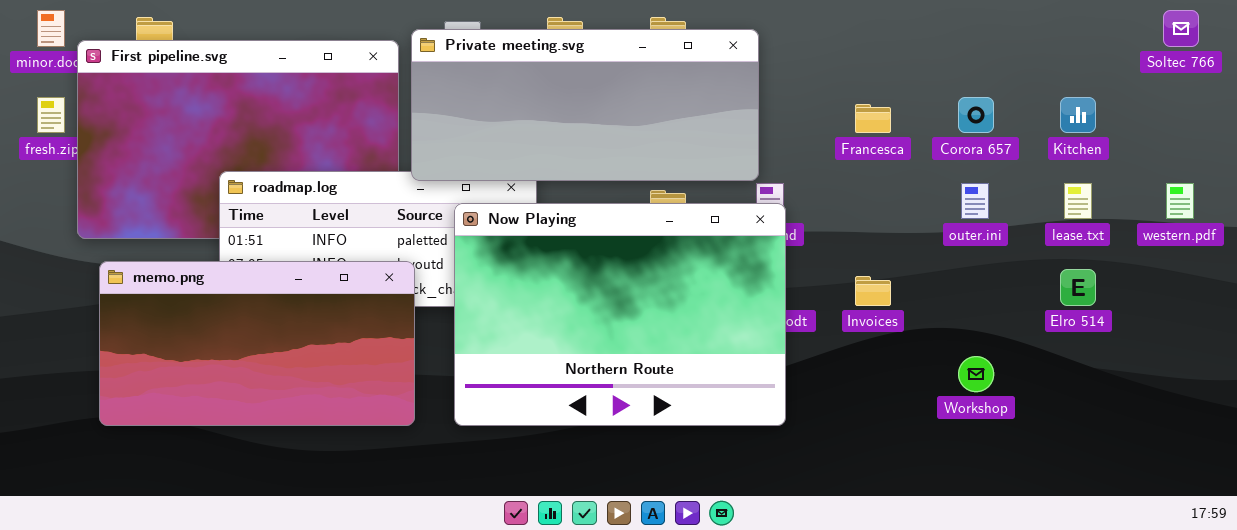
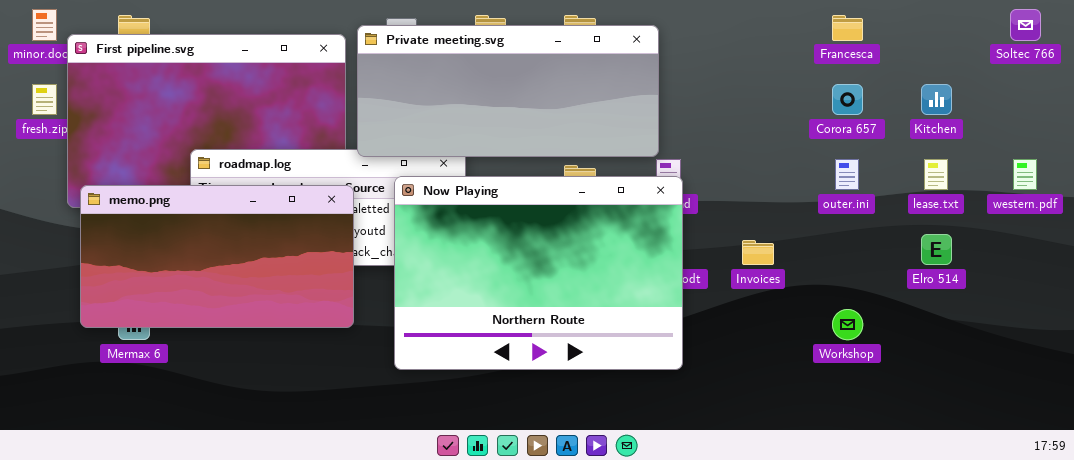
Francesca: [855,104,891,133] -> [832,15,863,41], moved
memo.png: [99,261,415,426] -> [80,185,354,328], moved

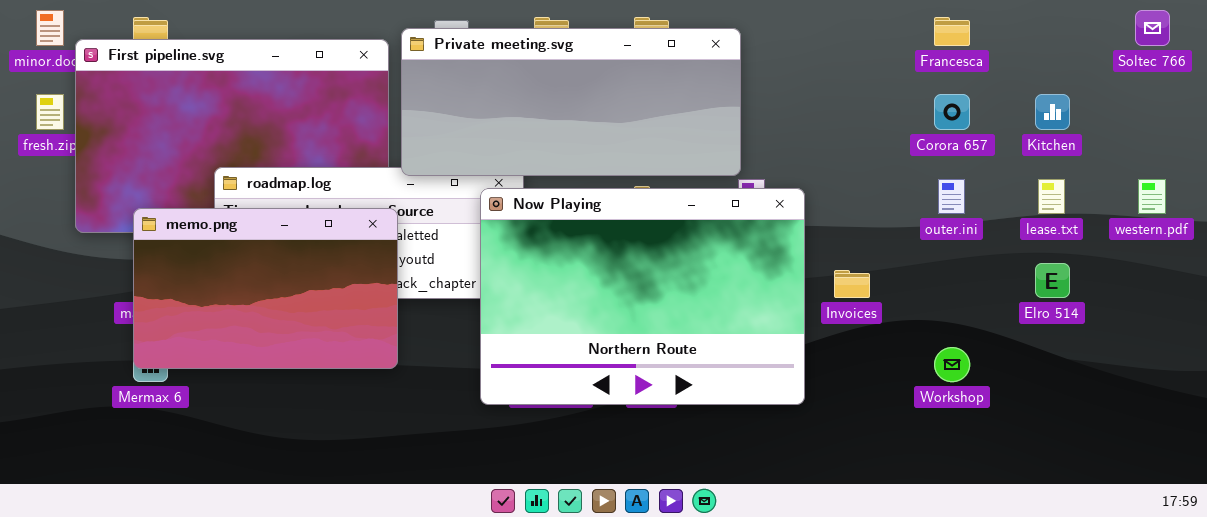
Now Playing: [394,176,683,370] -> [480,188,805,405], moved
memo.png: [80,185,354,328] -> [133,208,398,369], resized

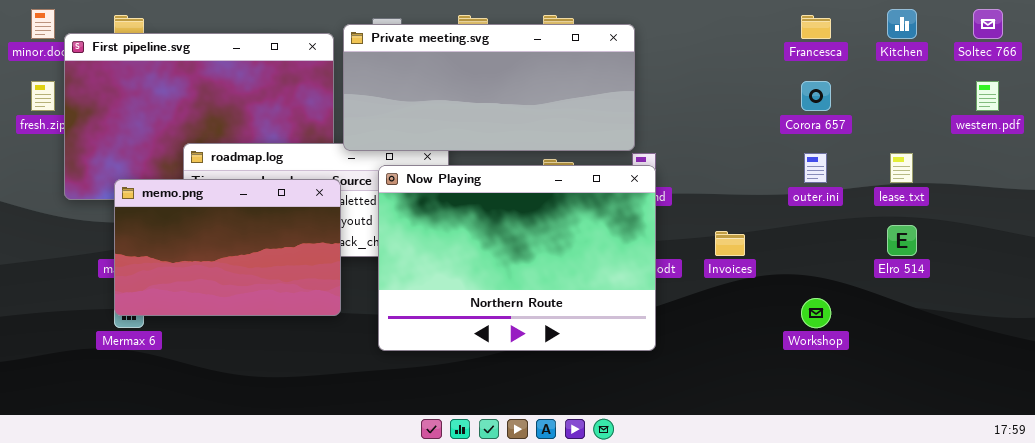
Kitchen: [1035,94,1070,130] -> [887,9,917,39], moved
western.pdf: [1138,179,1166,214] -> [976,81,999,111], moved
Now Playing: [480,188,805,405] -> [378,165,656,351], moved

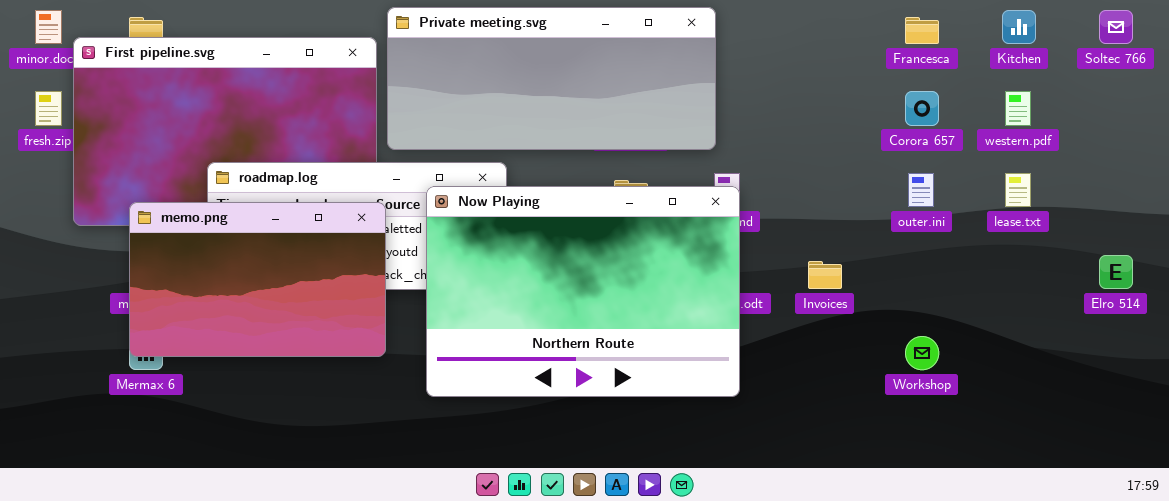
Private meeting.svg: [343,24,635,151] -> [387,7,716,150], moved
western.pdf: [976,81,999,111] -> [1005,91,1031,126], moved
Elro 514: [887,225,917,256] -> [1099,255,1133,289], moved

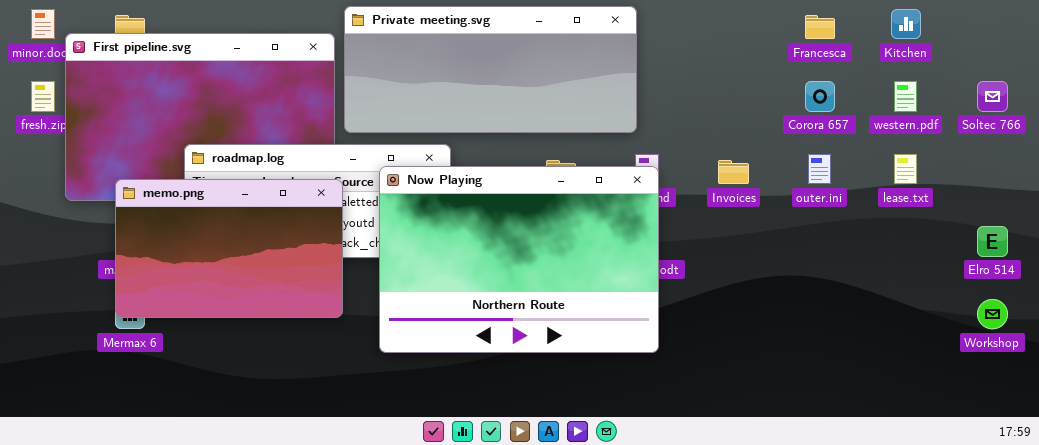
Soltec 766: [1099,10,1133,44] -> [977,81,1008,112], moved
Invoices: [808,261,842,289] -> [718,160,749,184], moved
Workshop: [905,336,939,370] -> [977,299,1008,329], moved

